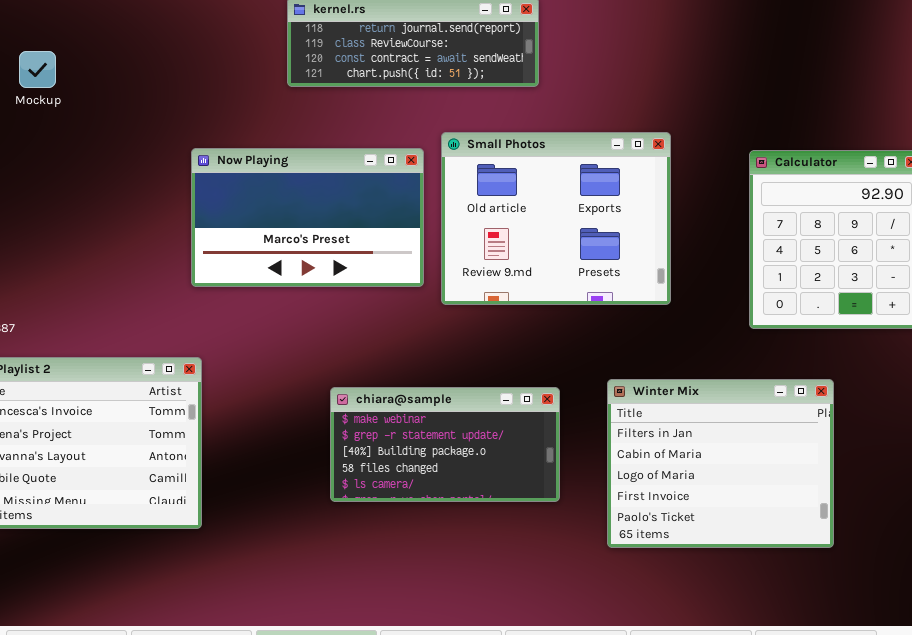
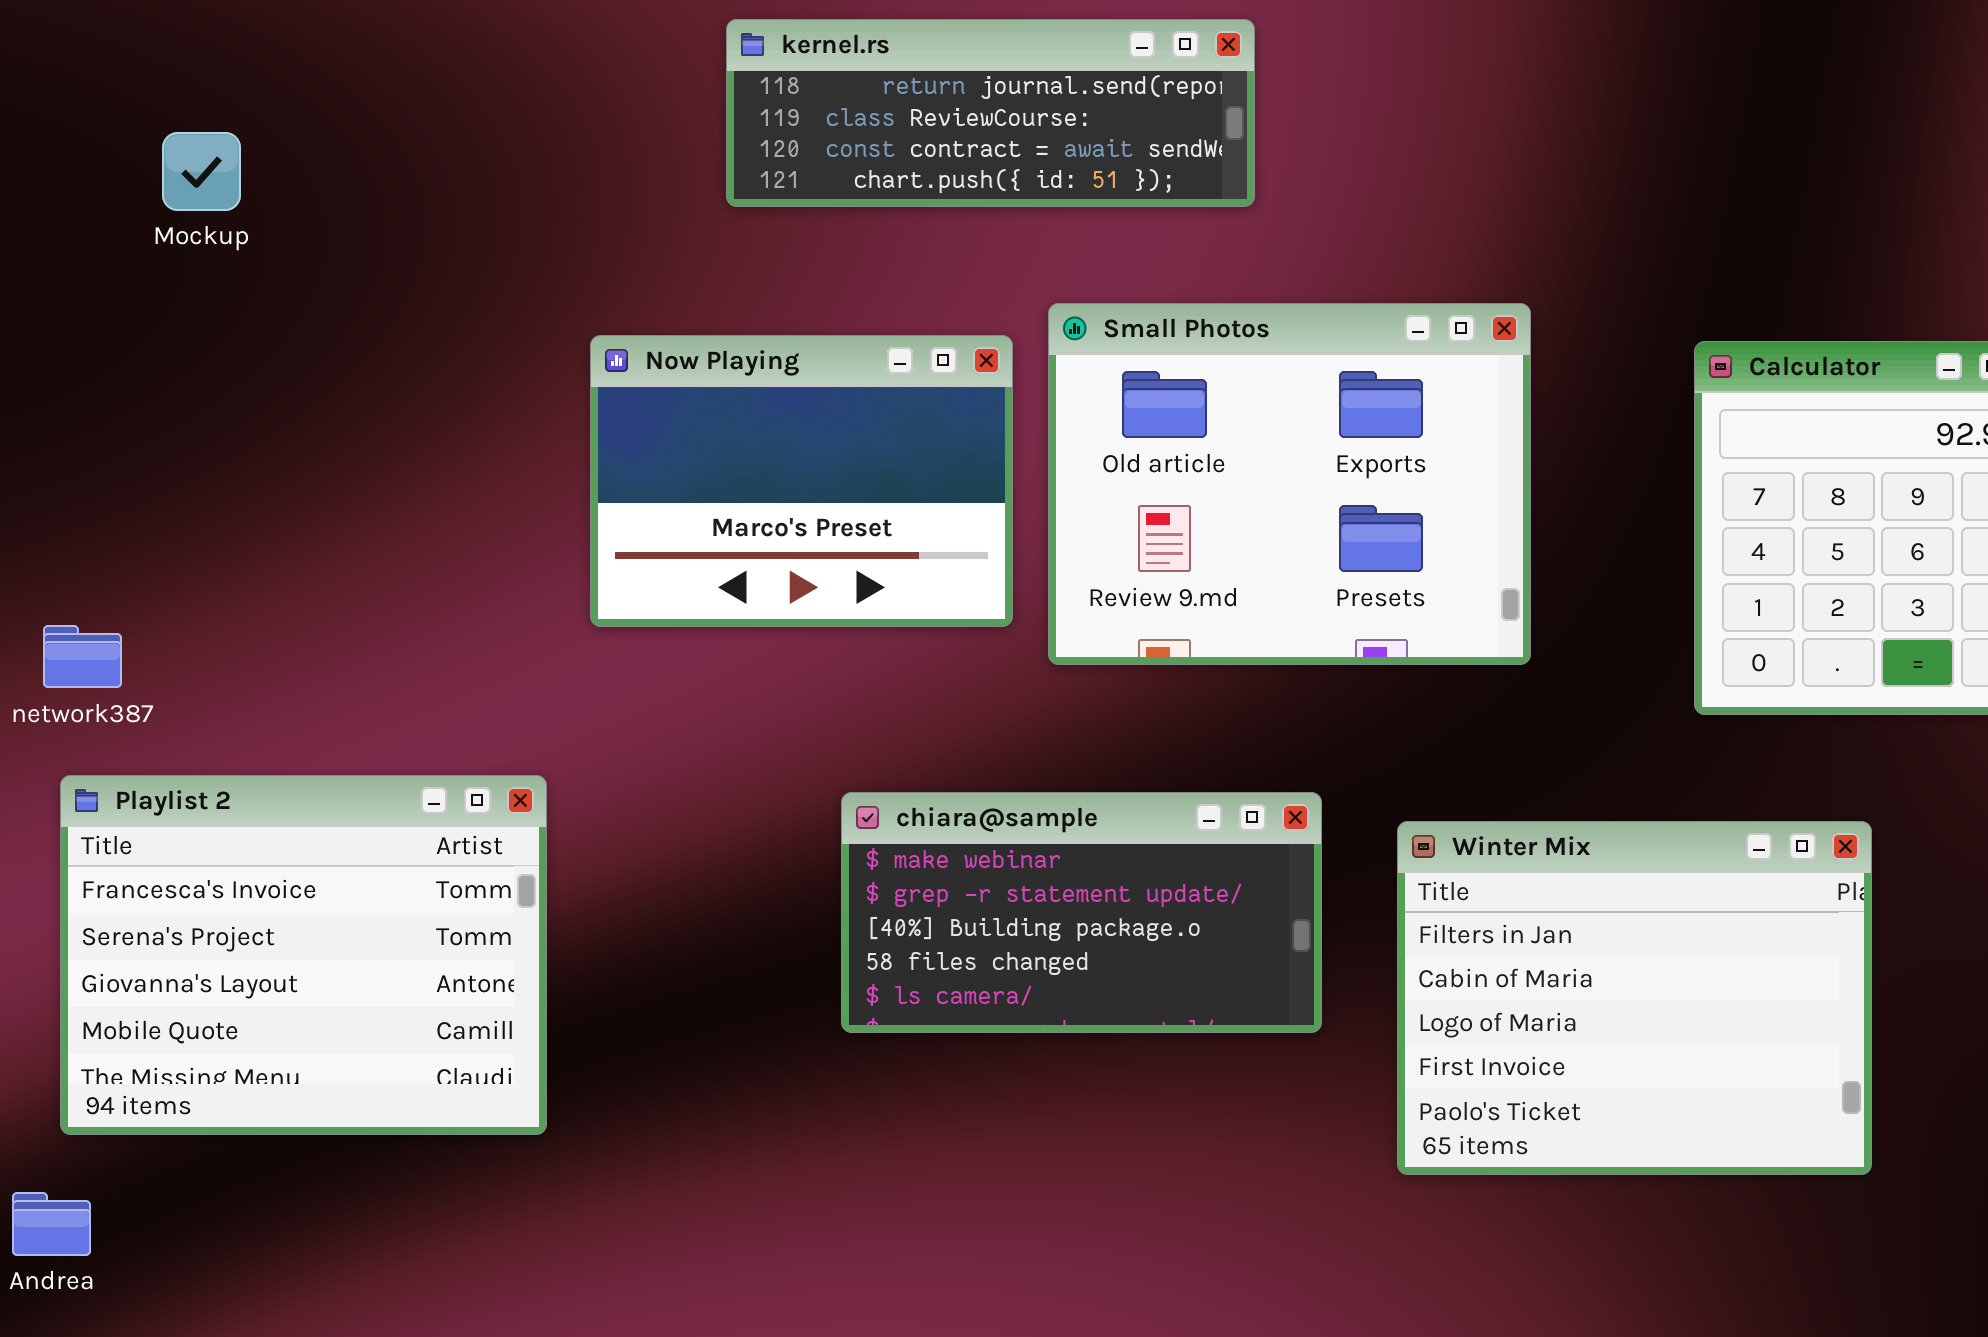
Now Playing: [191,148,424,287] -> [590,335,1013,627], resized
chiara@sample: [330,387,560,502] -> [841,792,1322,1033], moved

